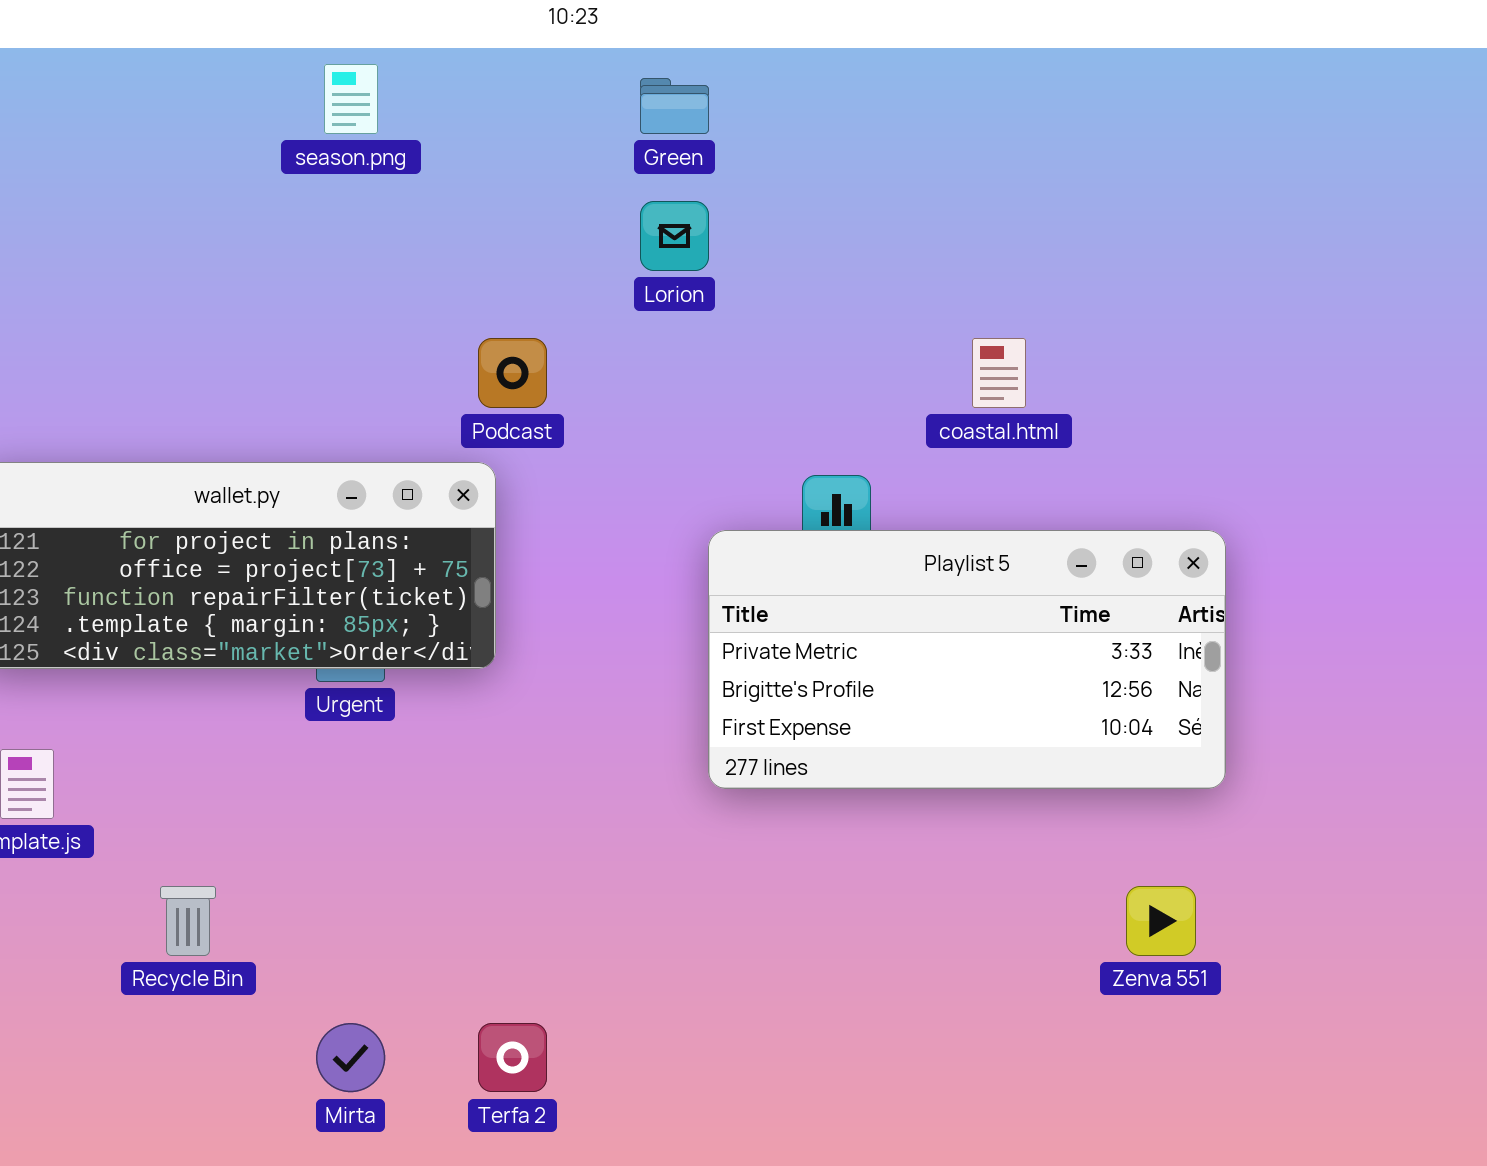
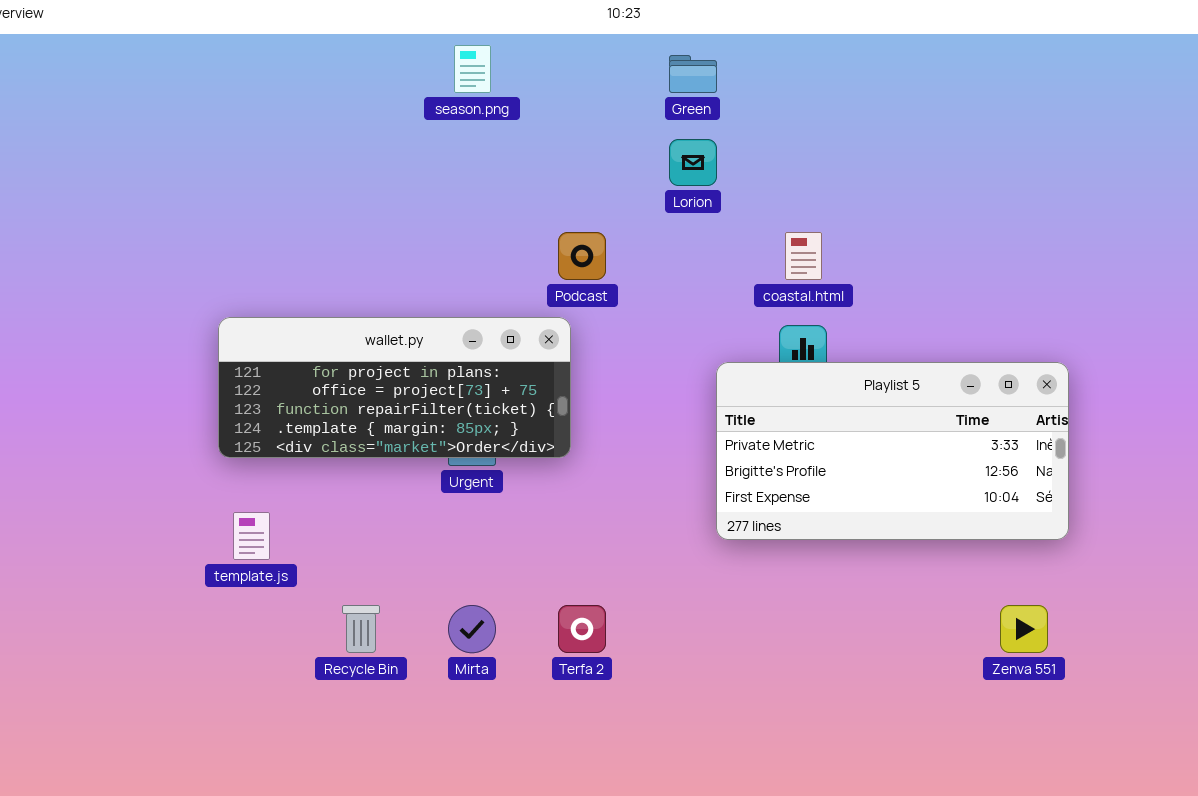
coastal.html: [972,338,1026,408] -> [785,232,822,280], moved
Mirta: [316,1023,385,1092] -> [448,605,496,653], moved
Terfa 2: [478,1023,547,1092] -> [558,605,606,653], moved

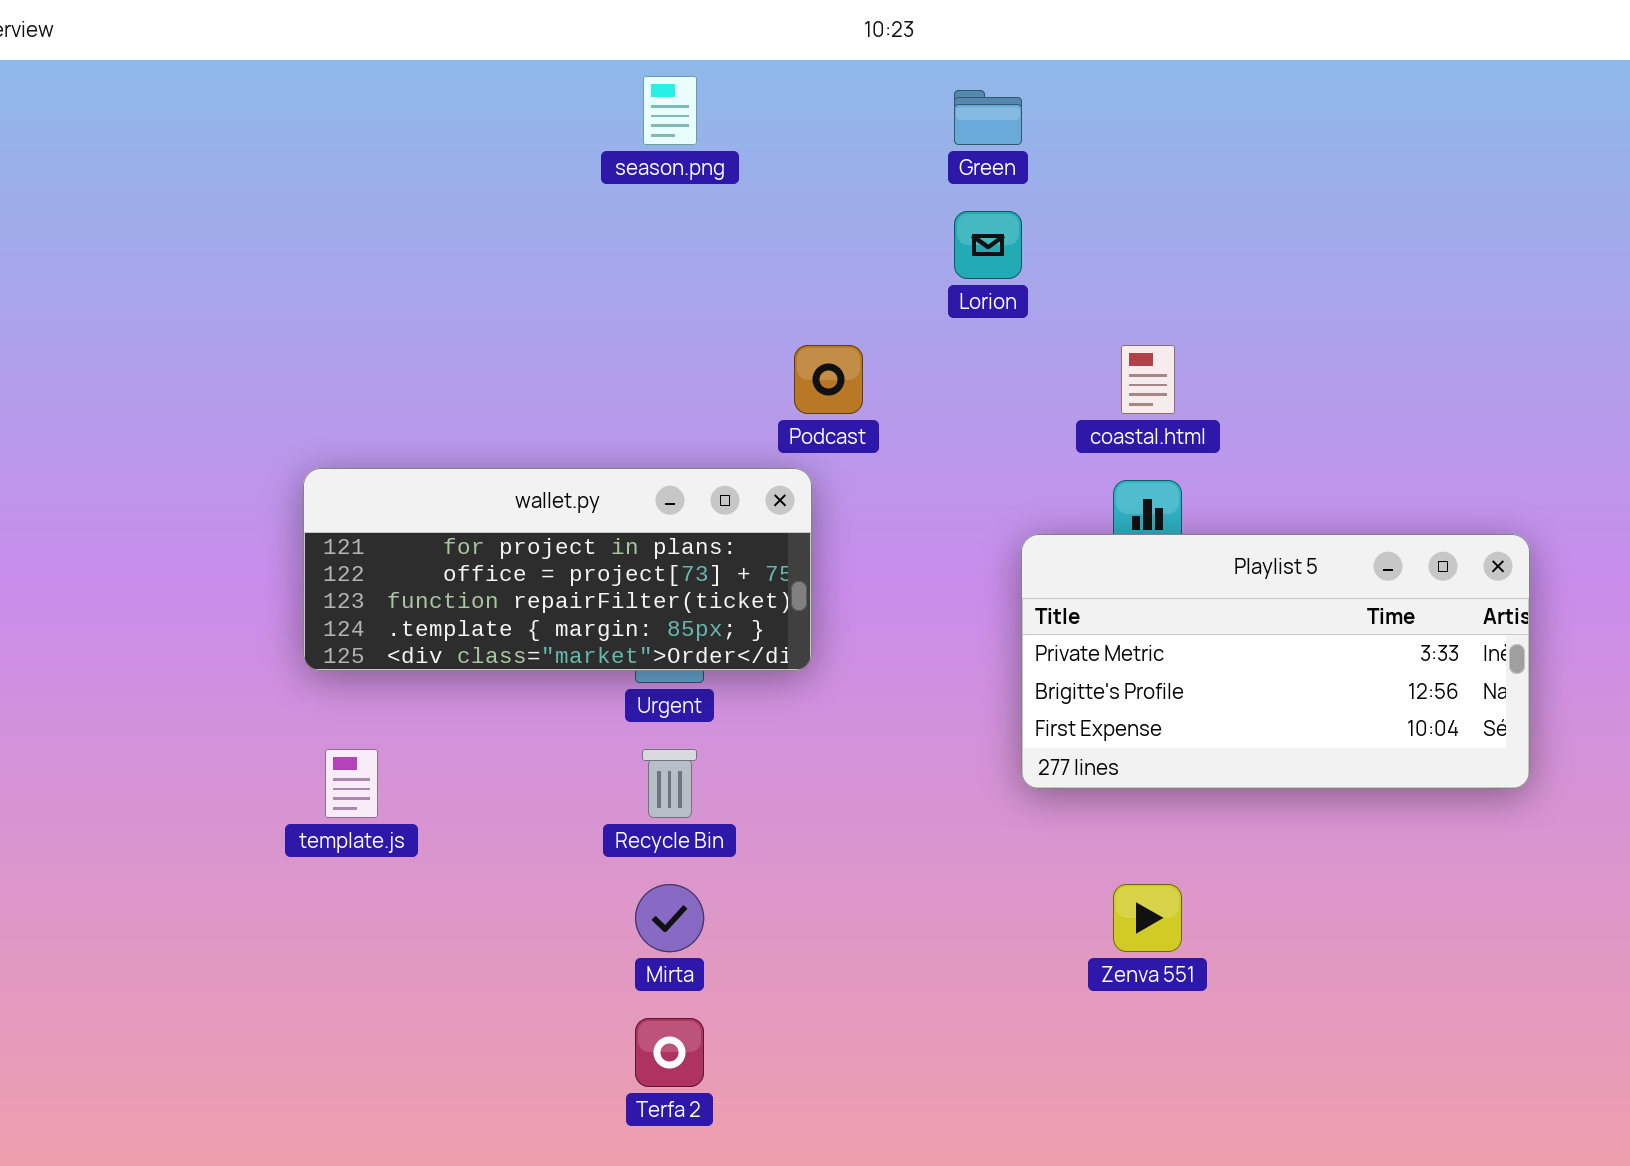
Recycle Bin: [342,605,380,653] -> [642,749,697,818], moved
Terfa 2: [558,605,606,653] -> [635,1018,704,1087], moved
Zenva 551: [1000,605,1048,653] -> [1113,884,1182,952], moved

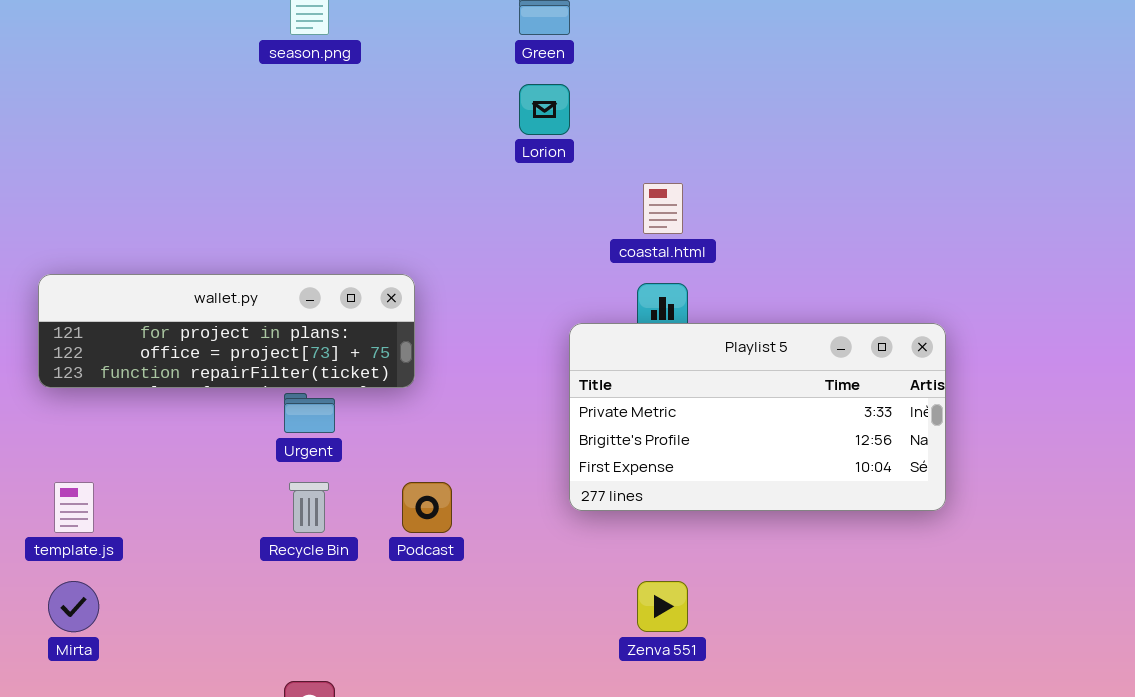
Podcast: [794,345,863,414] -> [402,482,452,533], moved
wallet.py: [303,468,812,671] -> [38,274,415,388], resized
Mirta: [635,884,704,952] -> [48,581,99,632], moved

